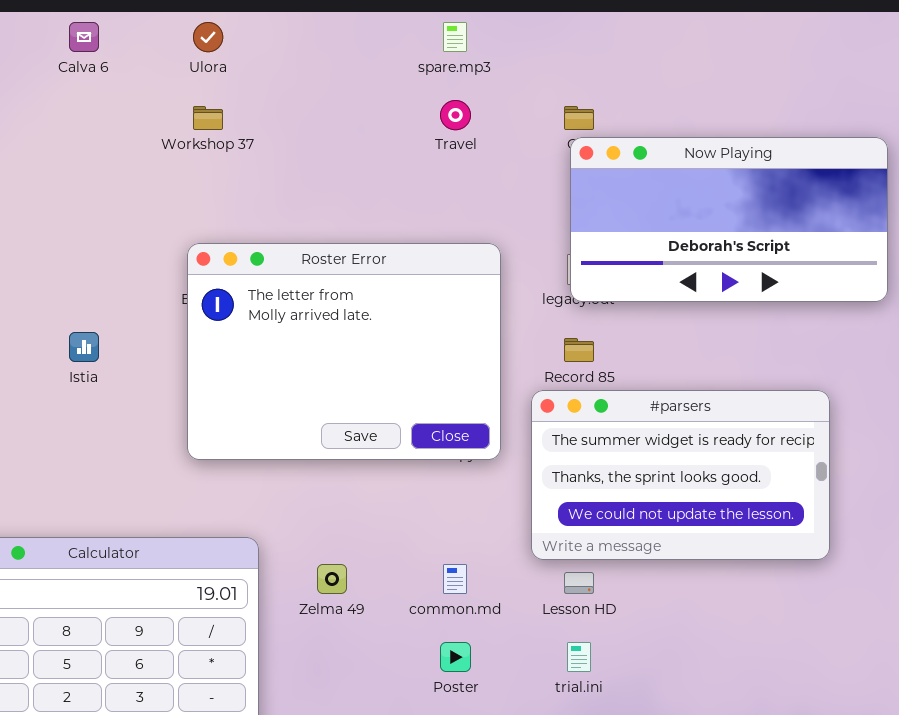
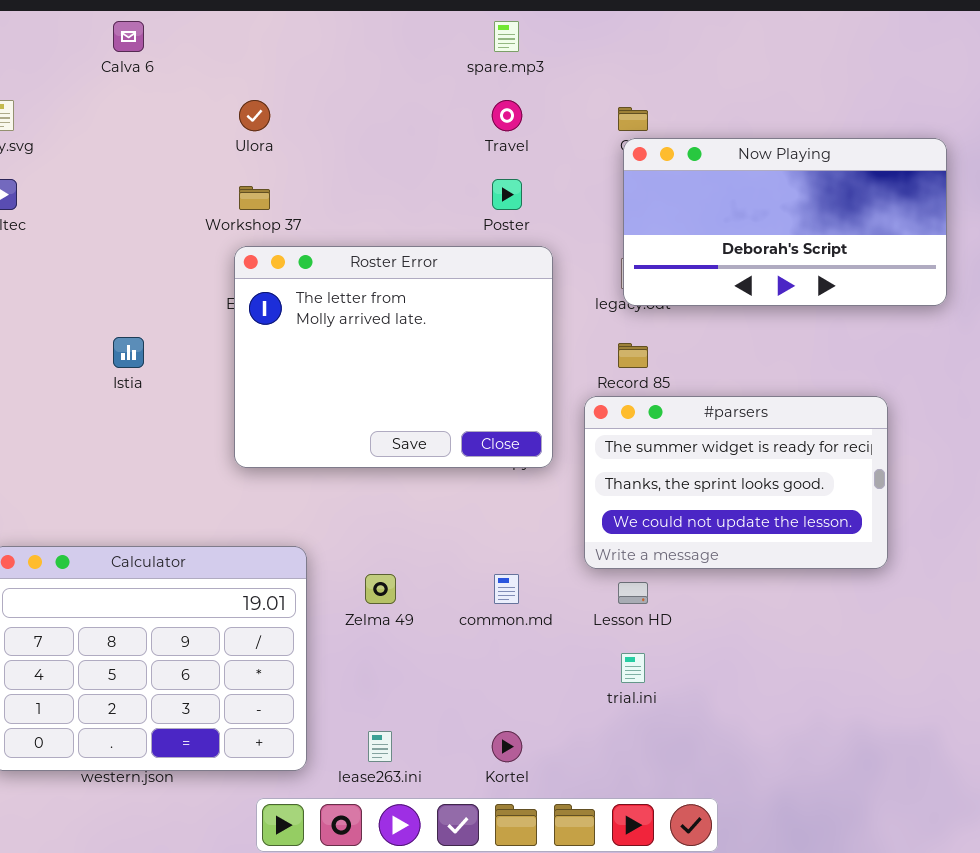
Ulora: [193,22,223,52] -> [239,100,270,131], moved
Workshop 37: [193,106,223,130] -> [239,186,270,210], moved
Poster: [440,642,471,672] -> [492,179,522,210], moved

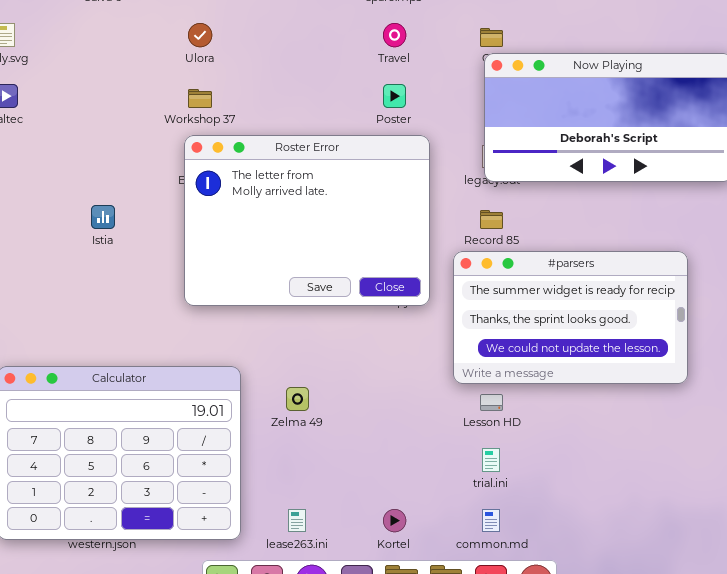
common.md: [494,574,519,604] -> [482,509,500,532], moved

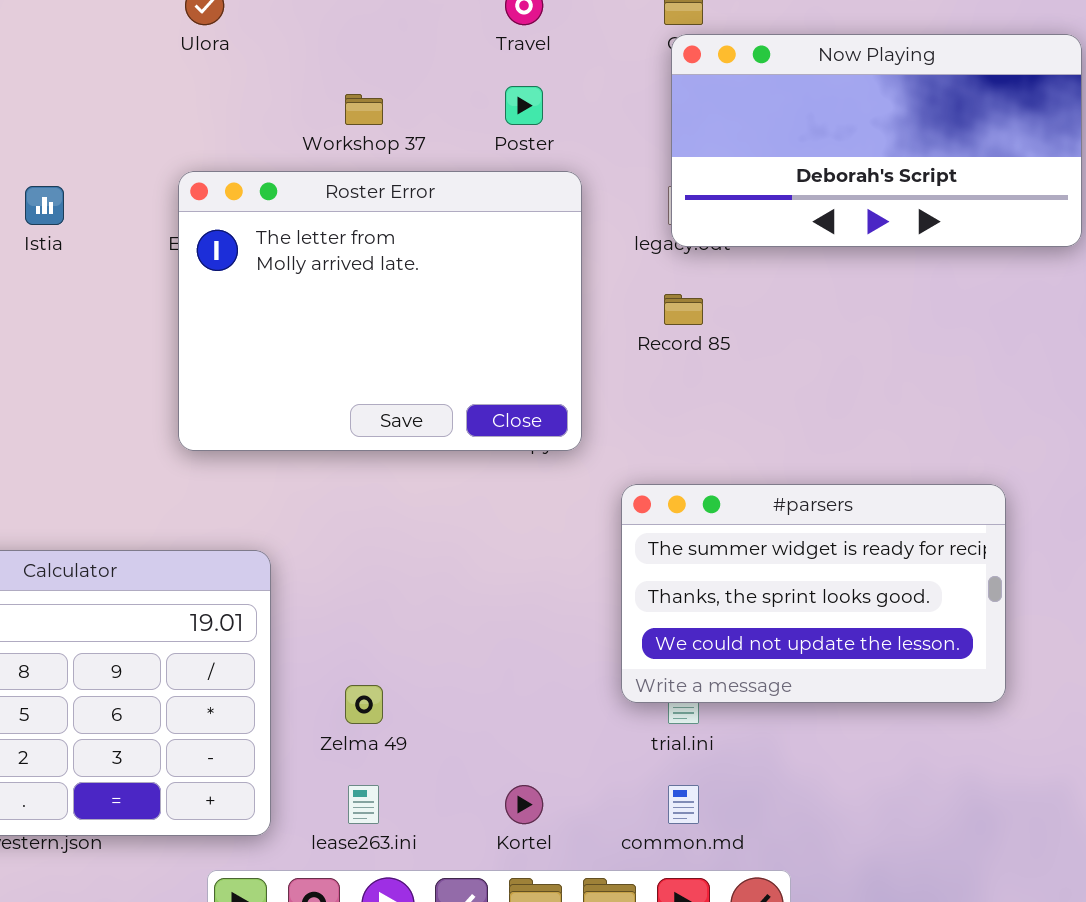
Workshop 37: [188,89,212,108] -> [345,94,383,125], moved
Istia: [91,205,115,229] -> [25,186,64,225], moved
#parsers: [453,251,688,384] -> [621,484,1006,703], moved
Zelma 49: [286,387,309,411] -> [345,685,383,724], moved

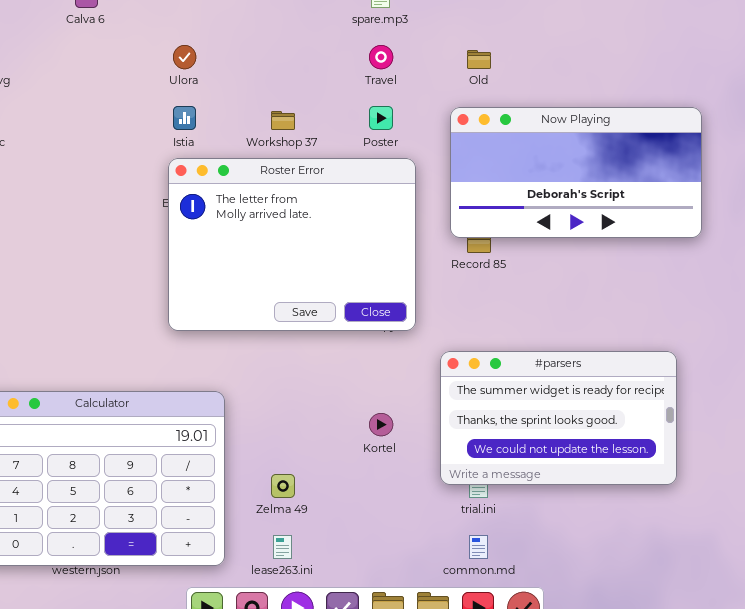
Now Playing: [671,34,1082,247] -> [450,107,702,238], moved
Istia: [25,186,64,225] -> [173,106,196,130], moved
Kortel: [505,785,543,824] -> [369,413,393,436], moved

